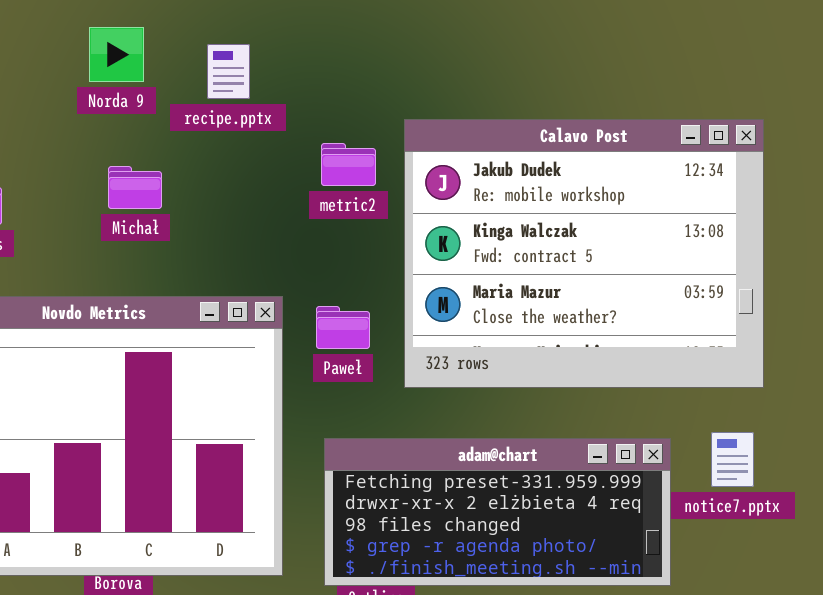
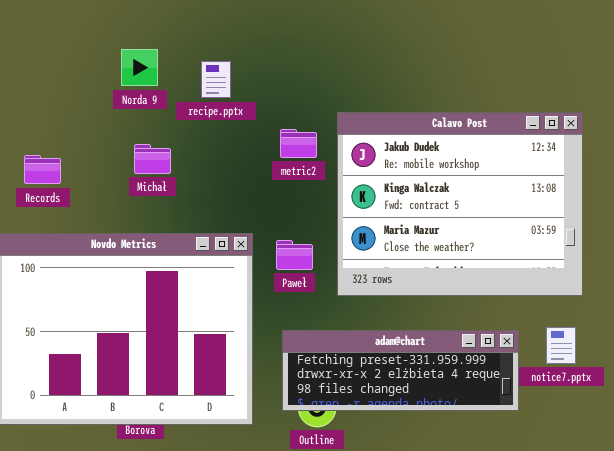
adam@chart: [324,438,671,586] -> [282,330,519,411], resized

